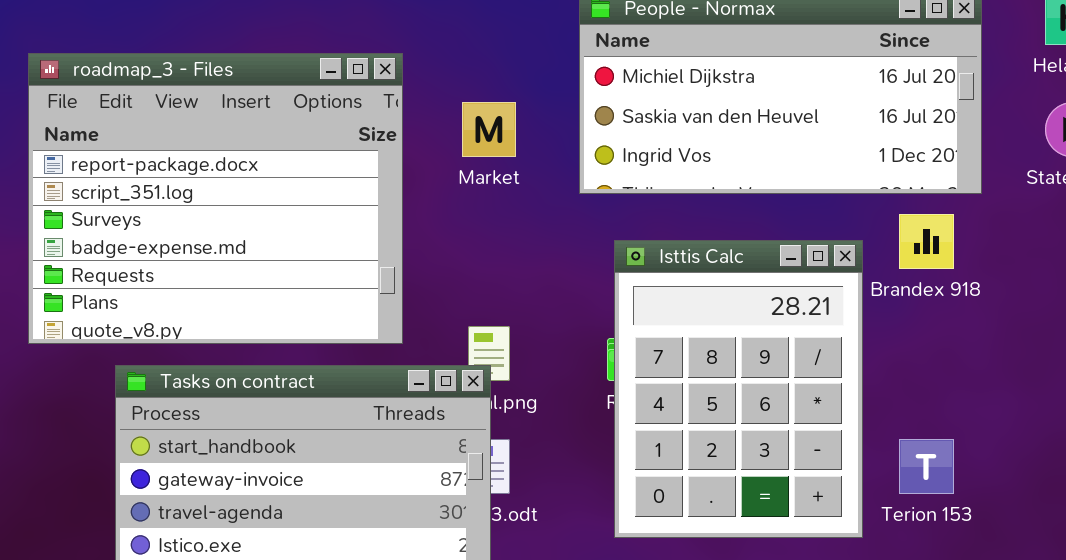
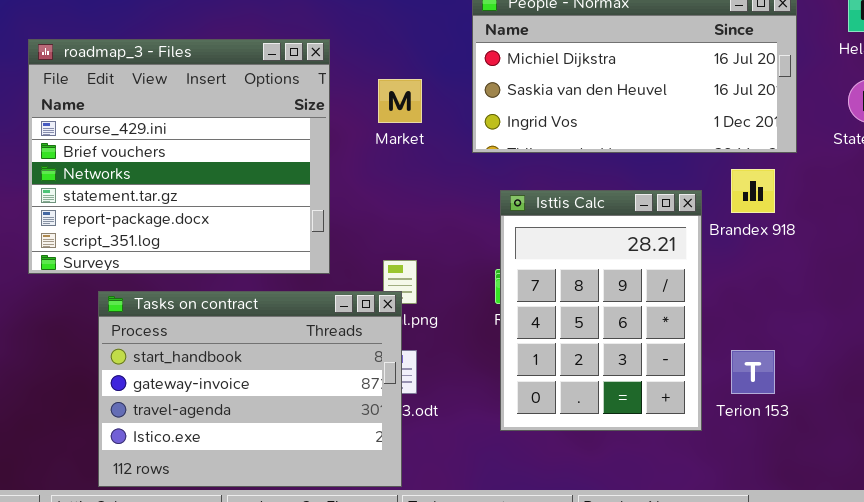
roadmap_3 - Files: [28,53,403,344] -> [28,39,330,274], scrolled up 4 rows

